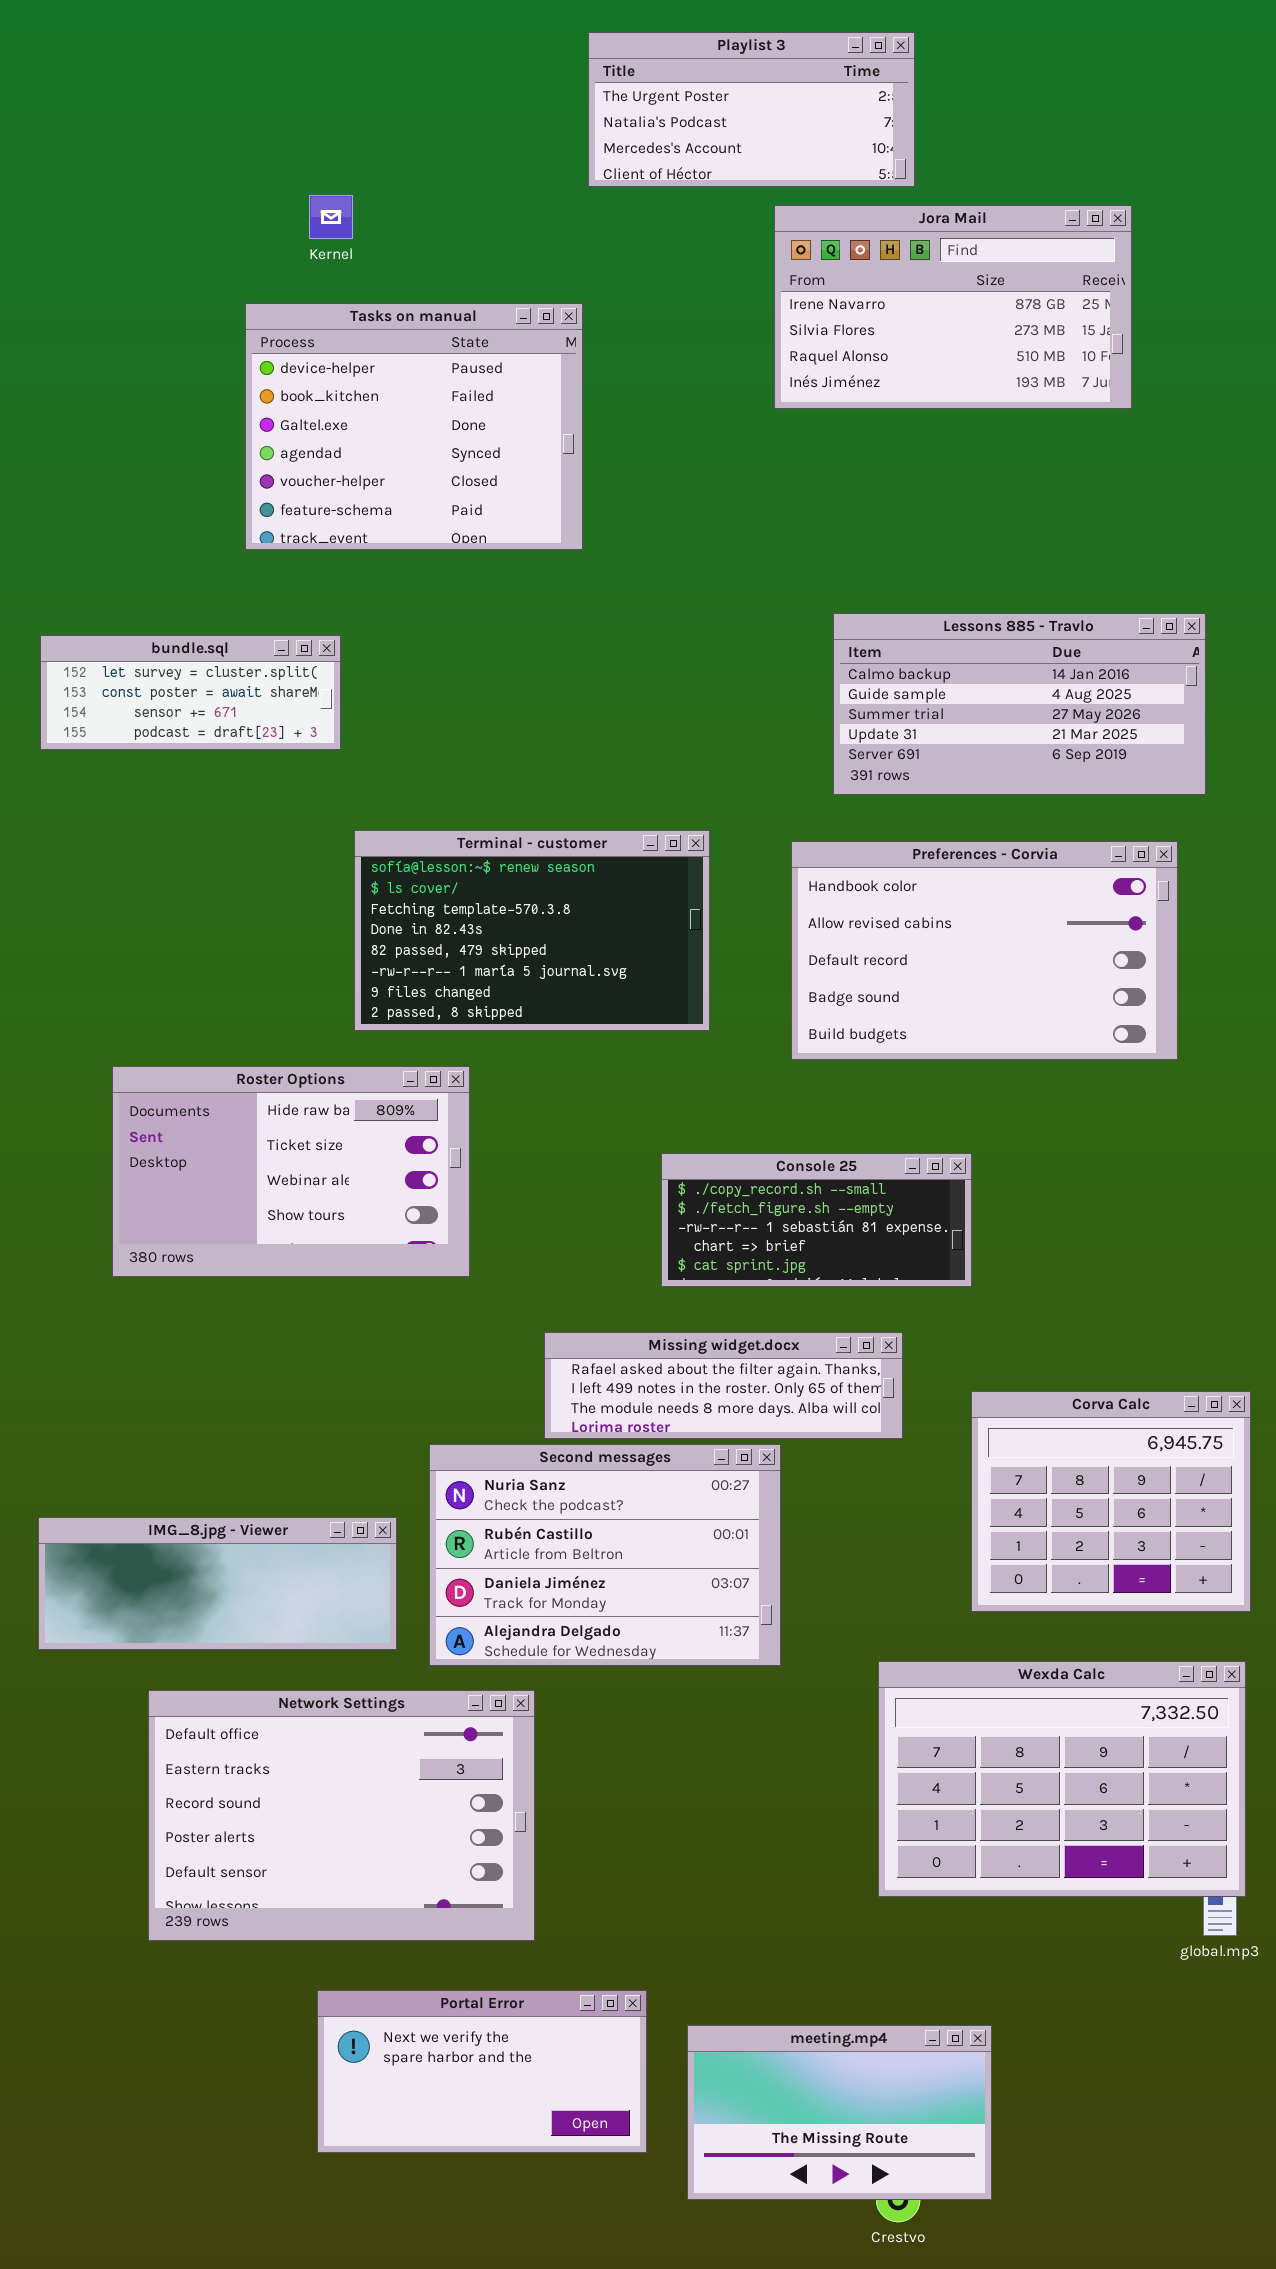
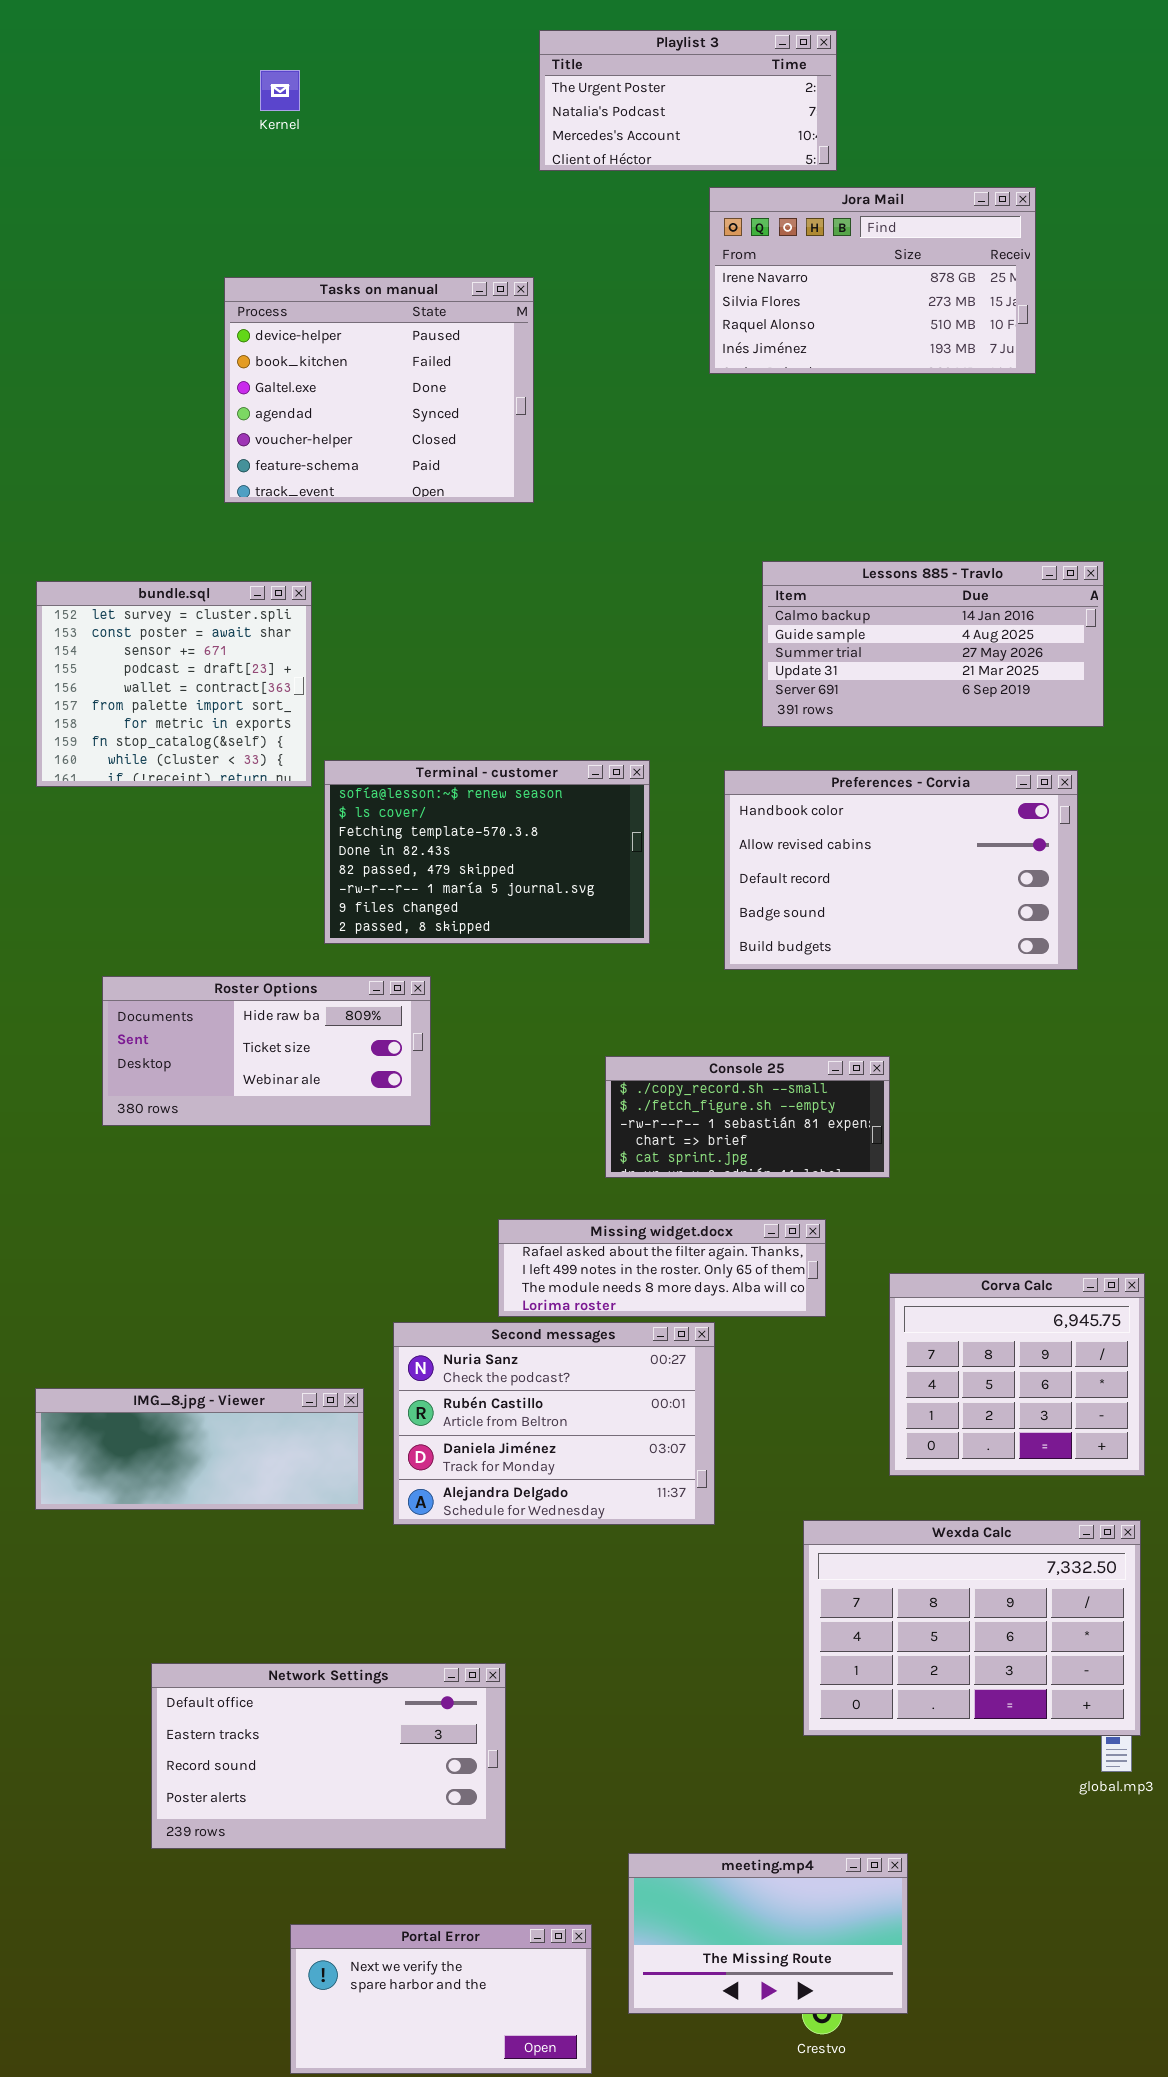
Kernel: [309,195,353,239] -> [260,70,300,111], moved
bundle.sql: [40,635,341,750] -> [36,581,312,787], resized
Roster Options: [112,1066,470,1277] -> [102,976,431,1126], resized
Network Settings: [148,1690,535,1941] -> [151,1663,506,1849], moved, resized
Portal Error: [317,1990,647,2153] -> [290,1924,592,2074], moved

